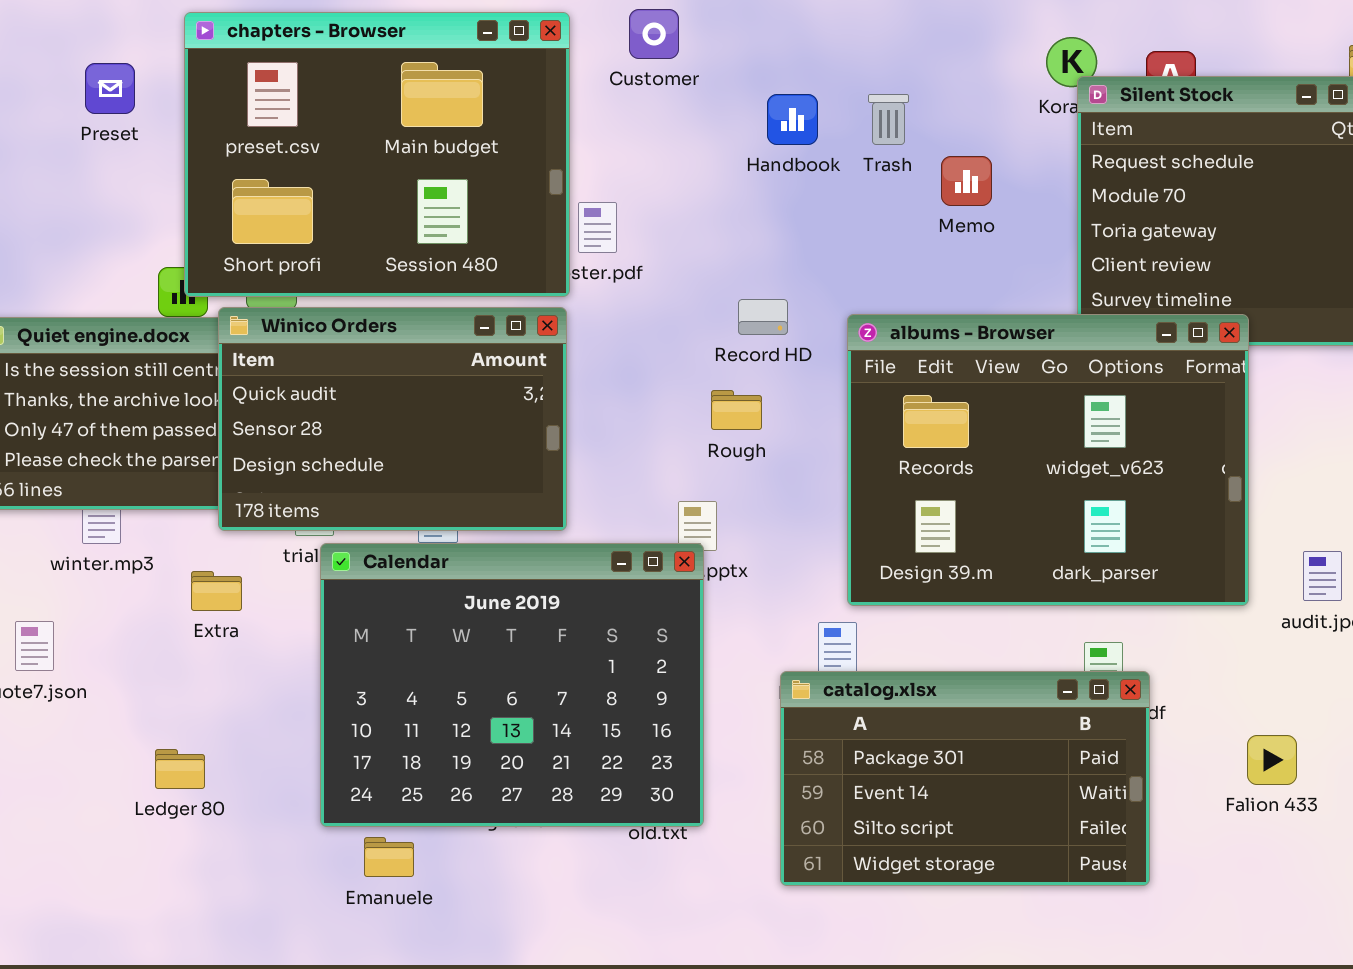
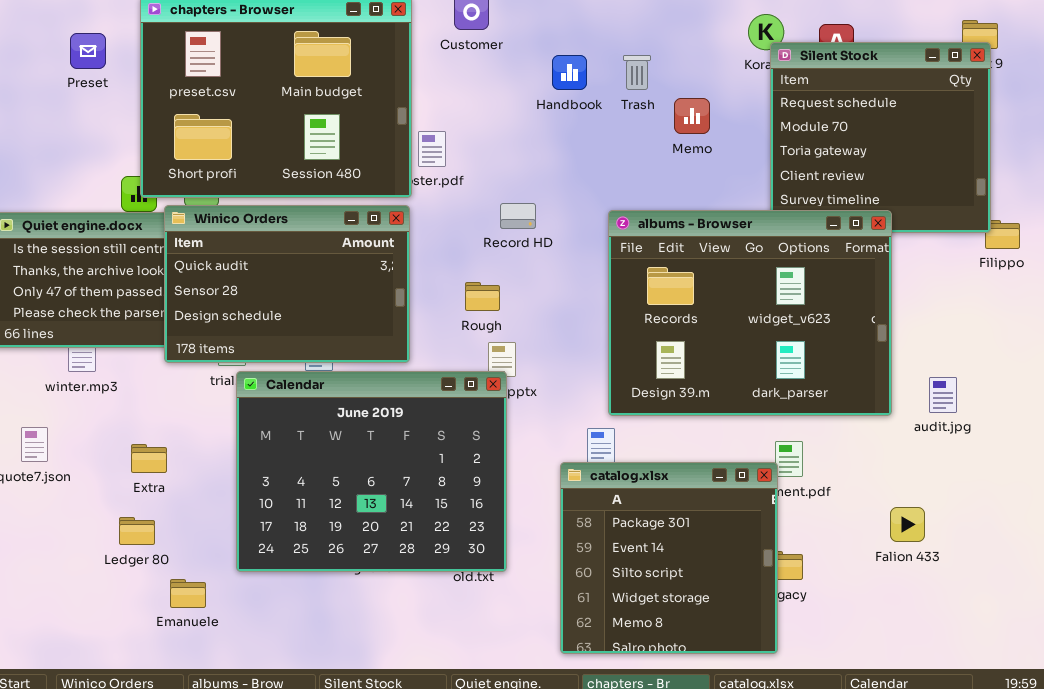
Record HD: [738,299,788,335] -> [500,203,536,229], moved
Rough: [711,390,762,430] -> [465,282,500,311], moved
Extra: [191,571,242,611] -> [131,444,167,473], moved
catalog.xlsx: [780,671,1150,886] -> [560,462,778,654], resized
Emanuele: [364,837,414,877] -> [170,579,206,608], moved

